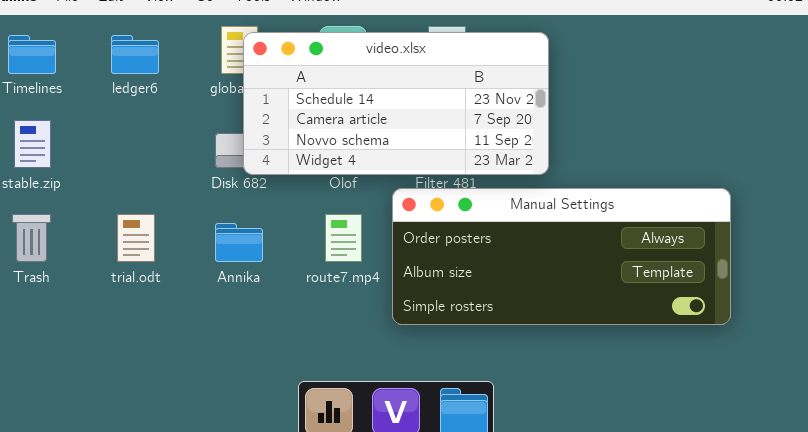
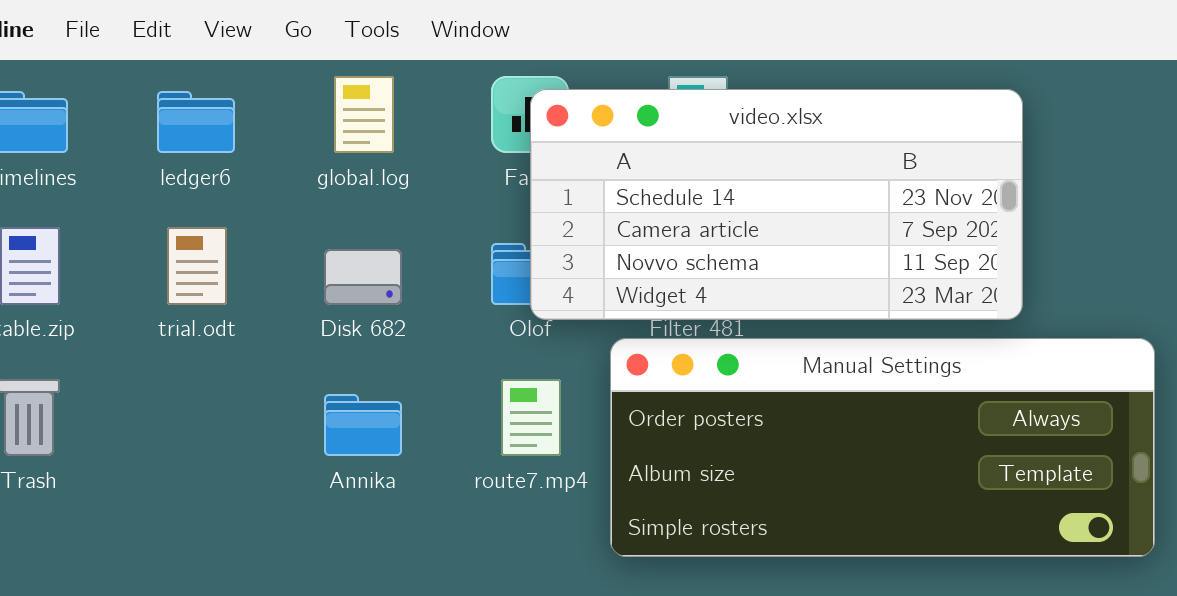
video.xlsx: [243,32,549,175] -> [530,89,1023,320], moved
trial.odt: [117,214,155,262] -> [167,227,227,305], moved

